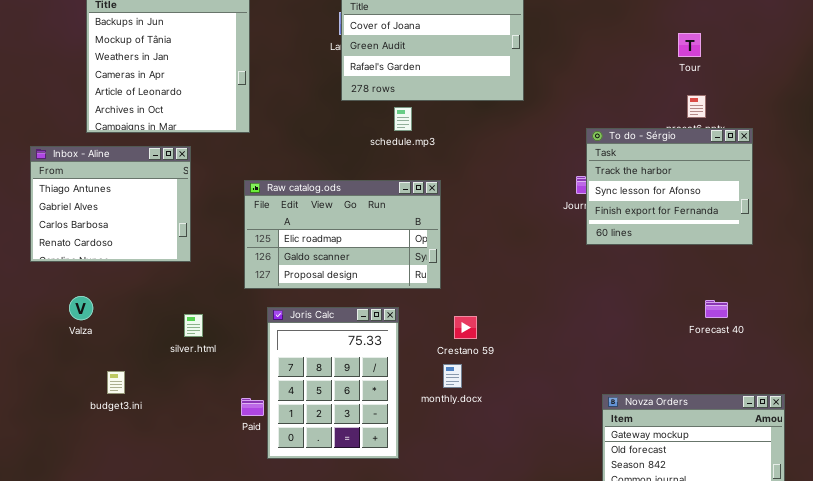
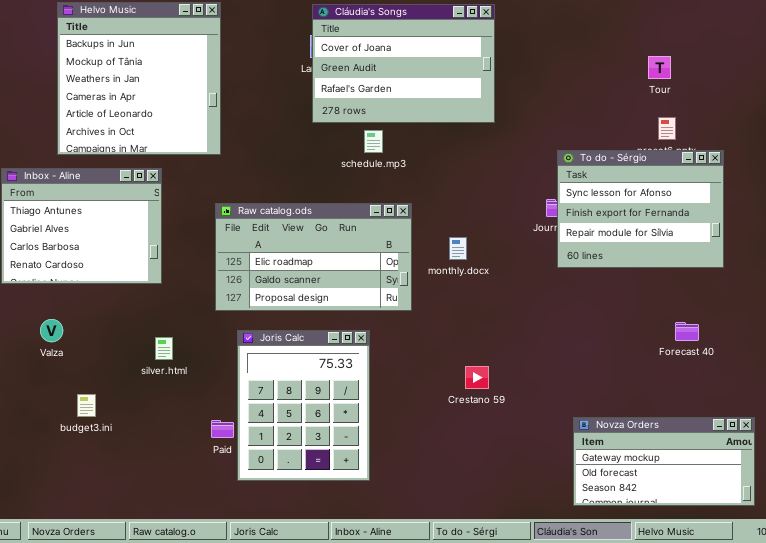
To do - Sérgio: [586,128,753,245] -> [557,150,724,268], scrolled down 1 row
Crestano 59: [454,316,477,339] -> [465,366,489,389], moved
monthly.docx: [443,364,462,388] -> [449,237,467,260], moved

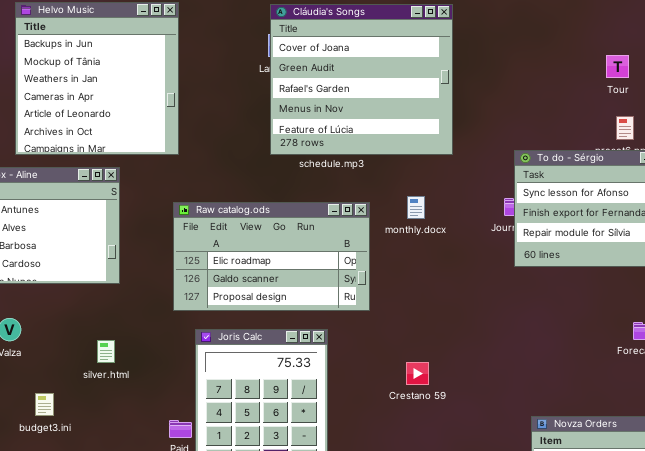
Cláudia's Songs: [312,4,495,123] -> [270,4,453,155], resized
monthly.docx: [449,237,467,260] -> [407,196,425,219], moved
silver.html: [155,337,173,360] -> [97,340,115,363], moved
Crestano 59: [465,366,489,389] -> [406,362,429,385], moved

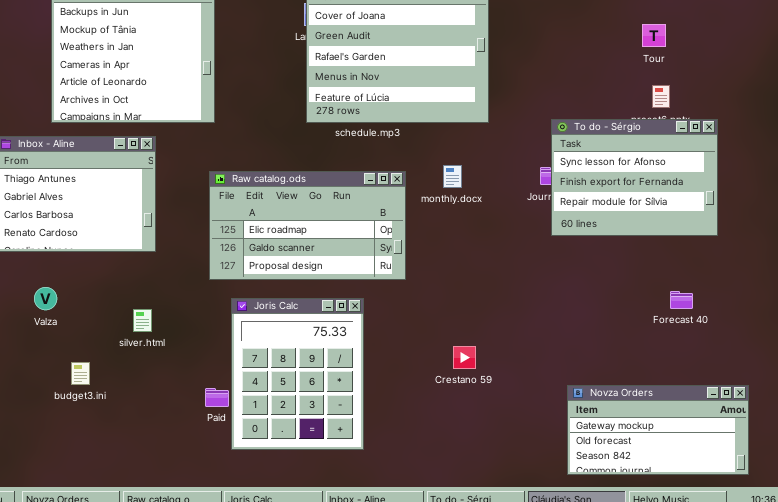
Crestano 59: [406,362,429,385] -> [453,346,476,369], moved

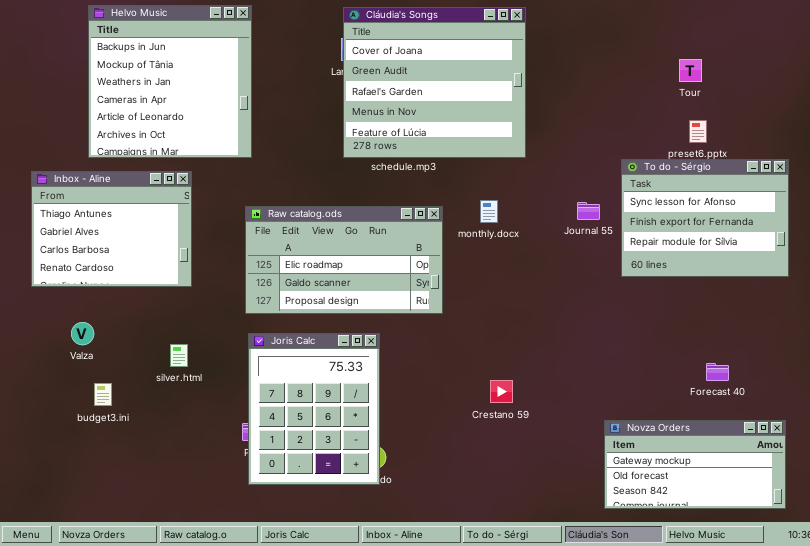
To do - Sérgio: [551,119,718,236] -> [621,159,789,277], moved
Forecast 40: [670,291,693,309] -> [706,363,729,381], moved
Joris Calc: [231,298,364,450] -> [248,333,380,485], moved
budget3.ini: [71,362,90,385] -> [94,383,112,406], moved

